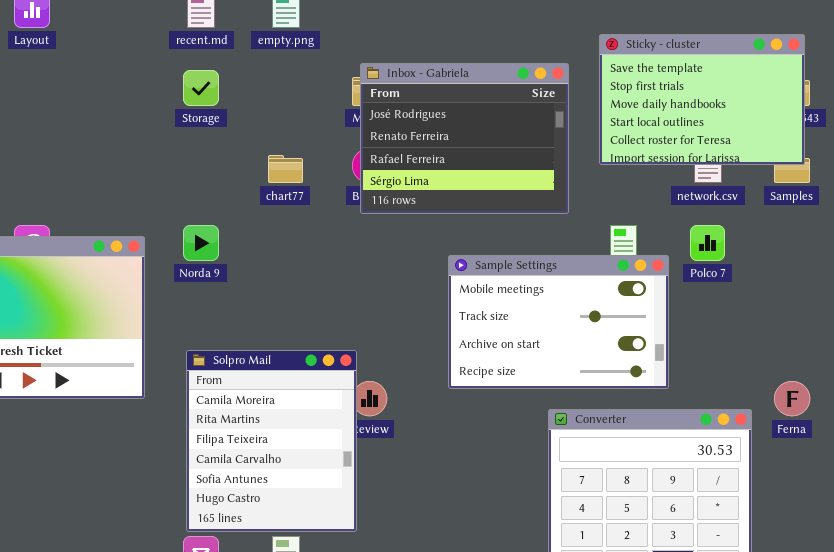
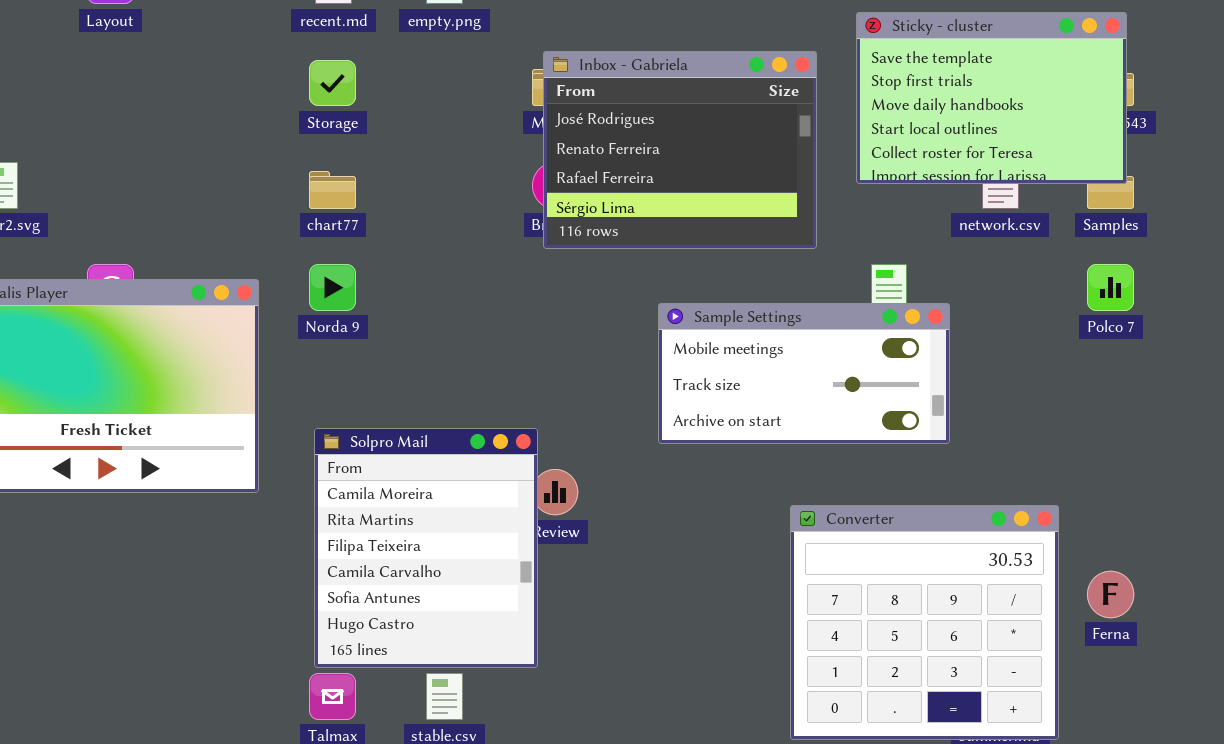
chart77: [268,155,303,183] -> [309,171,356,209], moved
Polco 7: [690,225,725,261] -> [1087,264,1134,311], moved
Sample Settings: [448,255,669,389] -> [658,303,950,444], resized
Ferna: [774,381,810,416] -> [1087,571,1134,618], moved

